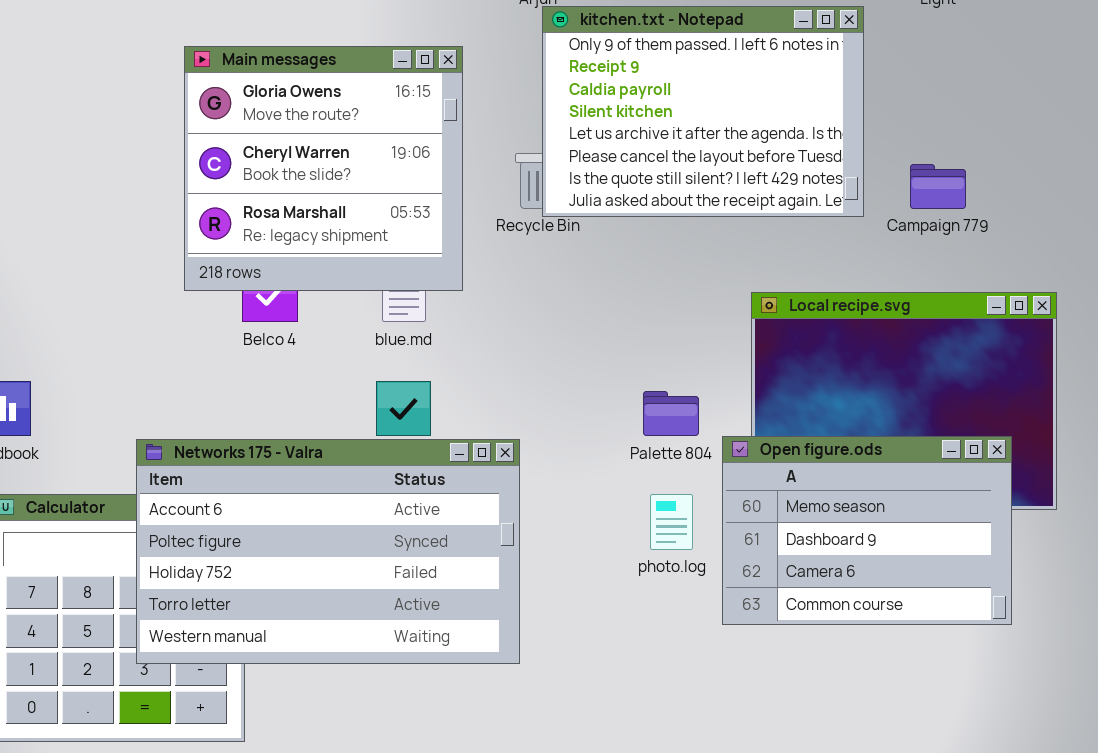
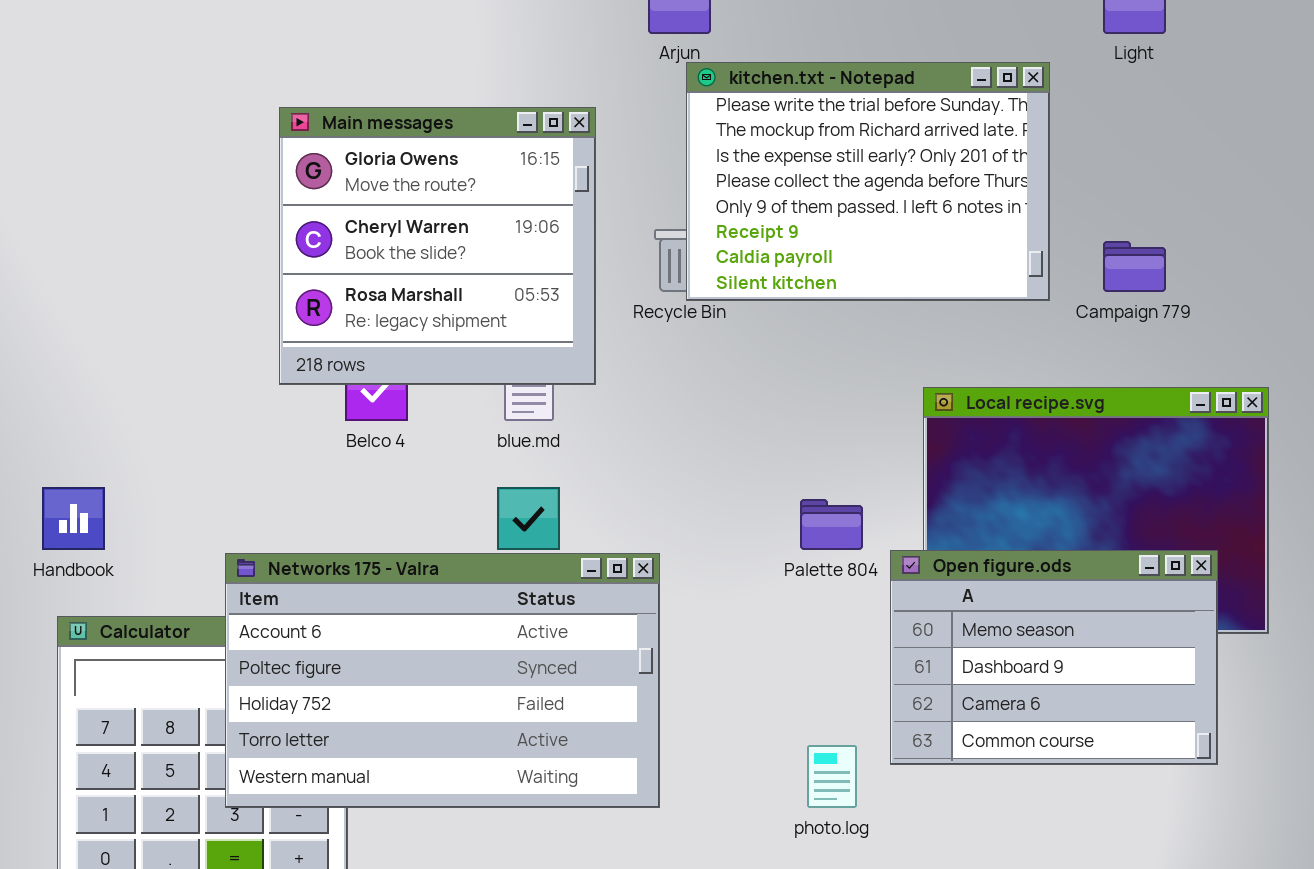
kitchen.txt - Notepad: [542,6,864,217] -> [686,62,1050,301], scrolled up 4 rows
photo.log: [650,494,693,550] -> [807,745,857,808], moved

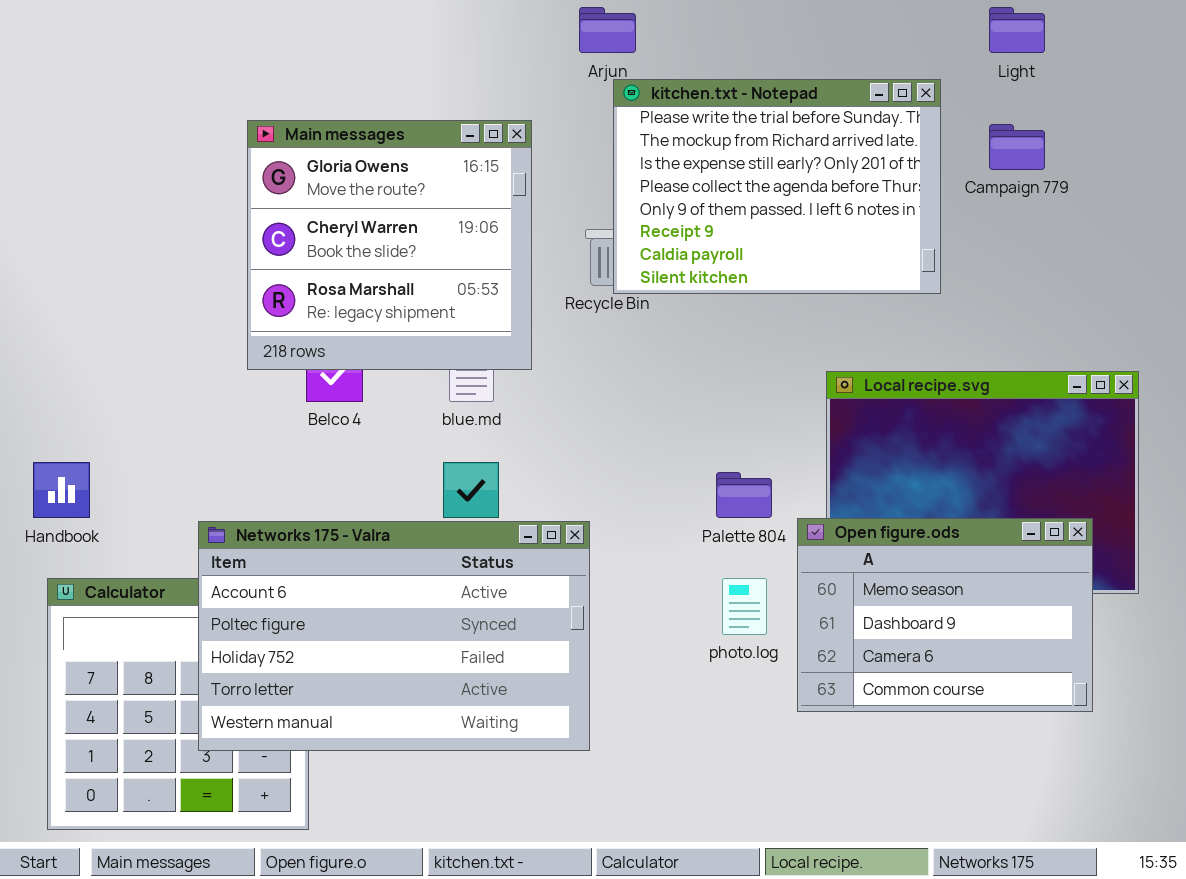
Campaign 779: [1103,241,1166,292] -> [989,124,1045,170], moved
photo.log: [807,745,857,808] -> [722,578,767,635], moved

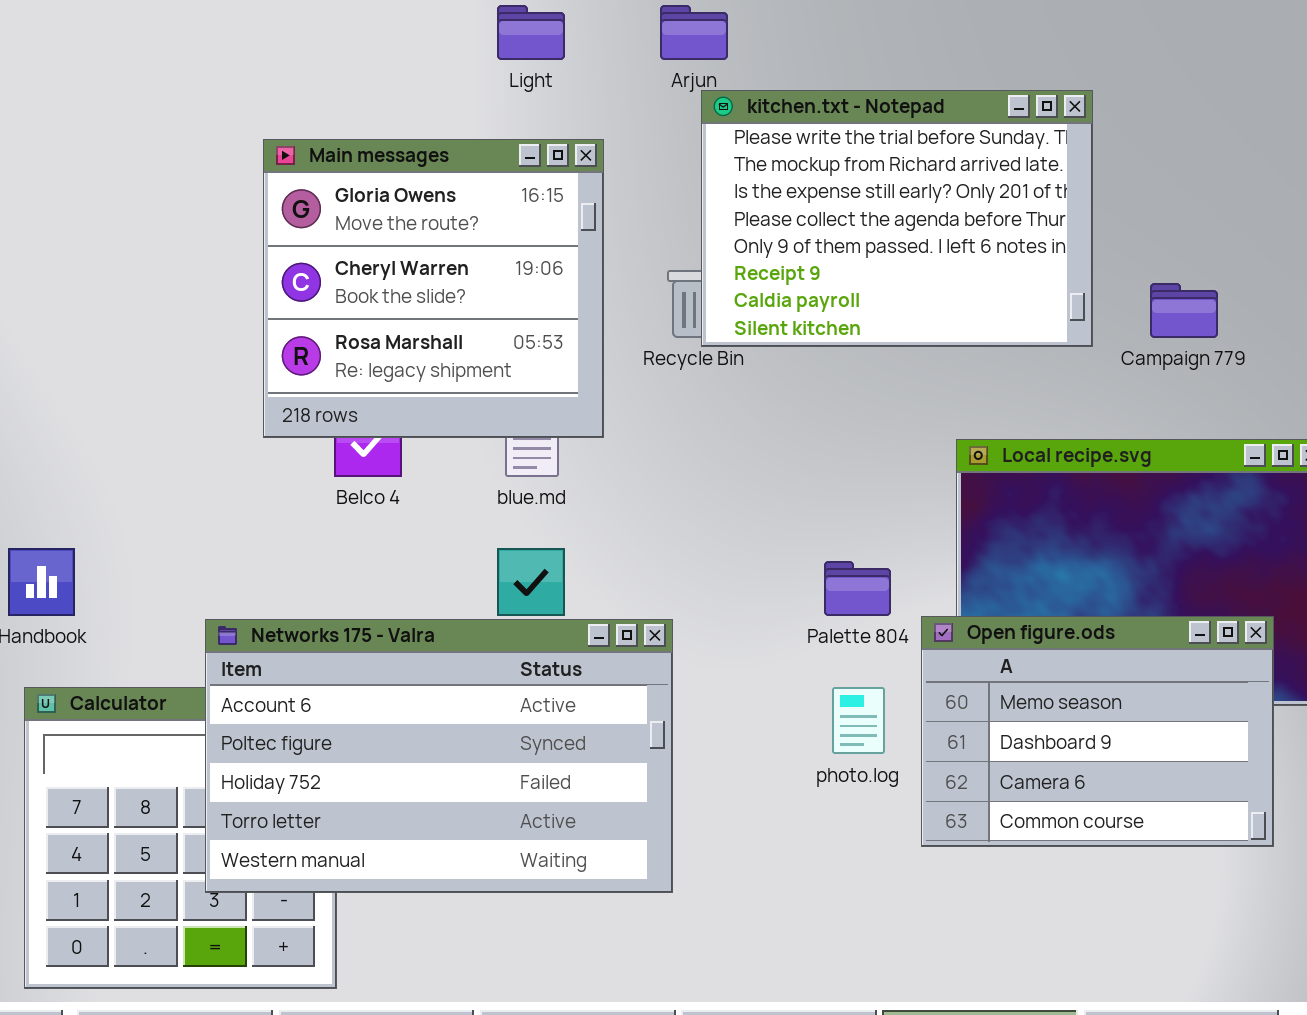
Light: [989,7,1045,53] -> [497,5,565,60], moved
Campaign 779: [989,124,1045,170] -> [1150,283,1218,338], moved

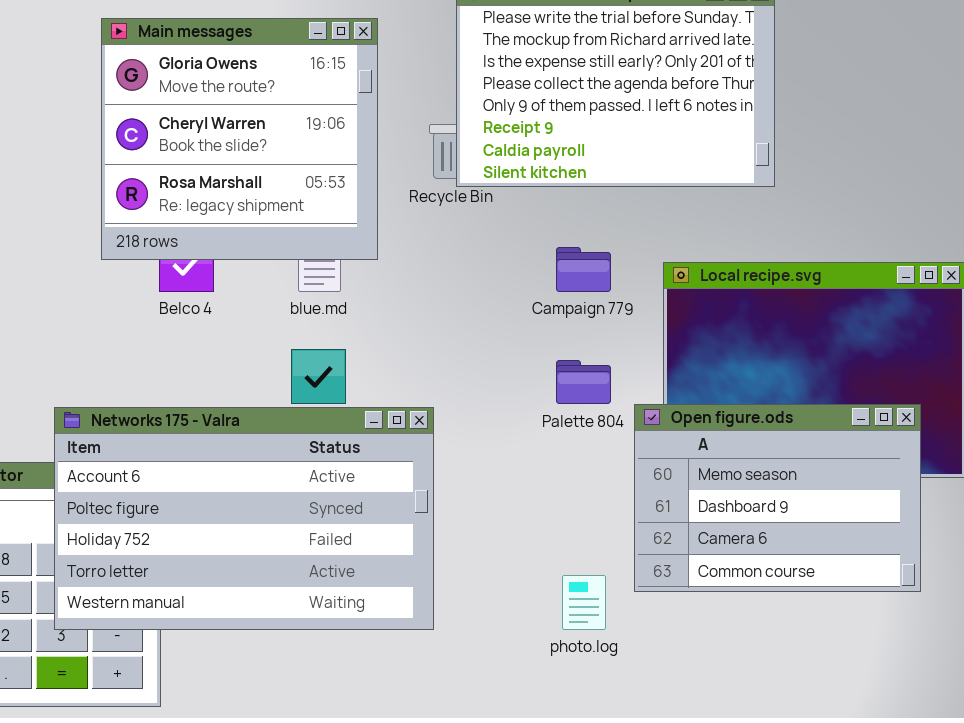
Campaign 779: [1150,283,1218,338] -> [556,247,611,292], moved
photo.log: [832,687,885,754] -> [562,575,606,630], moved

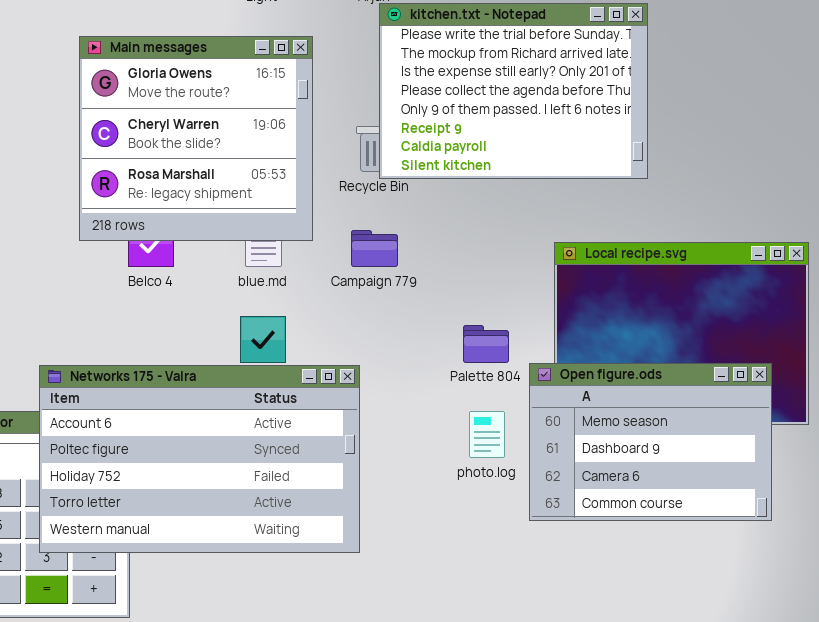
Campaign 779: [556,247,611,292] -> [351,230,398,267], moved
photo.log: [562,575,606,630] -> [469,411,505,458], moved

